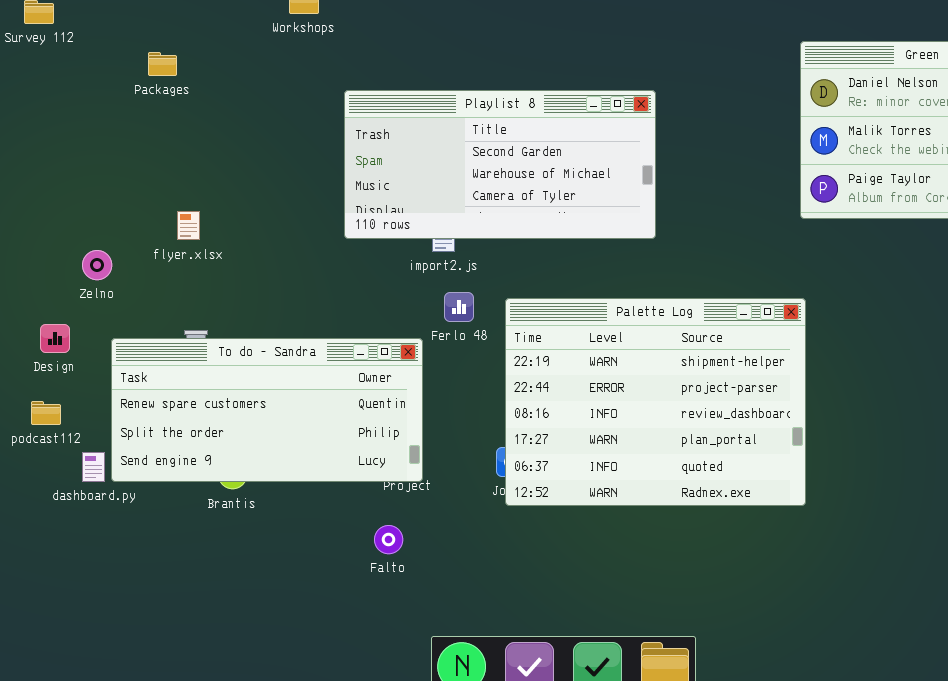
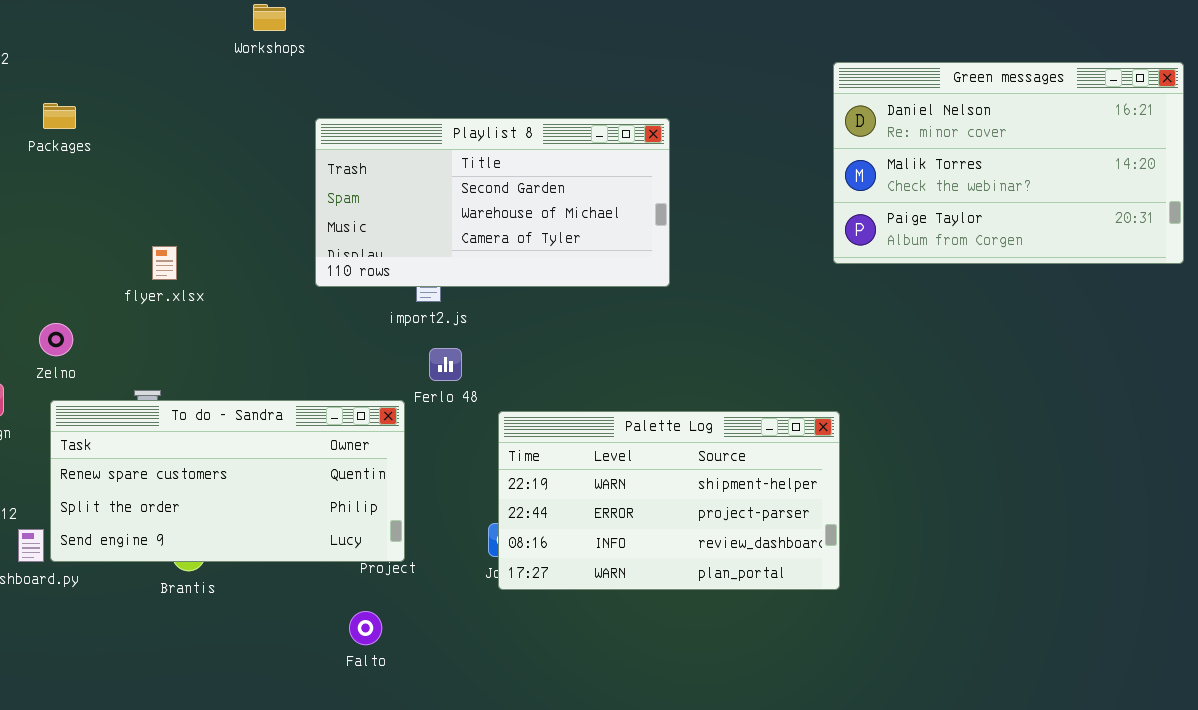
Packages: [148,52,177,76] -> [43,103,76,129], moved
flyer.xlsx: [177,211,200,240] -> [152,246,177,280], moved
Zelno: [82,250,112,280] -> [39,323,73,356], moved
Palette Log: [505,298,806,506] -> [498,411,840,590], resized

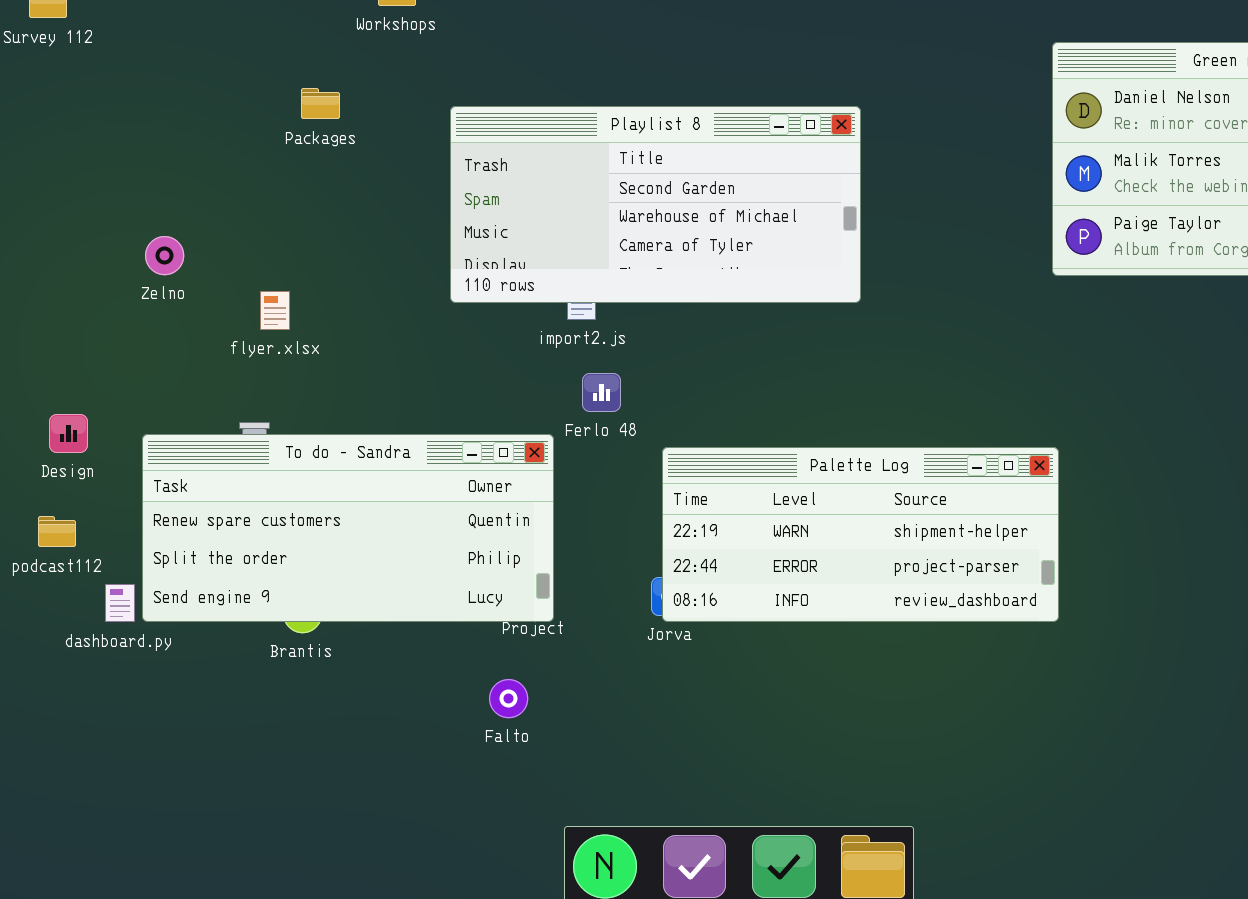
Packages: [43,103,76,129] -> [301,88,340,119], moved
flyer.xlsx: [152,246,177,280] -> [260,291,290,330], moved
Zelno: [39,323,73,356] -> [145,236,184,275], moved
Palette Log: [498,411,840,590] -> [662,447,1059,622], resized

